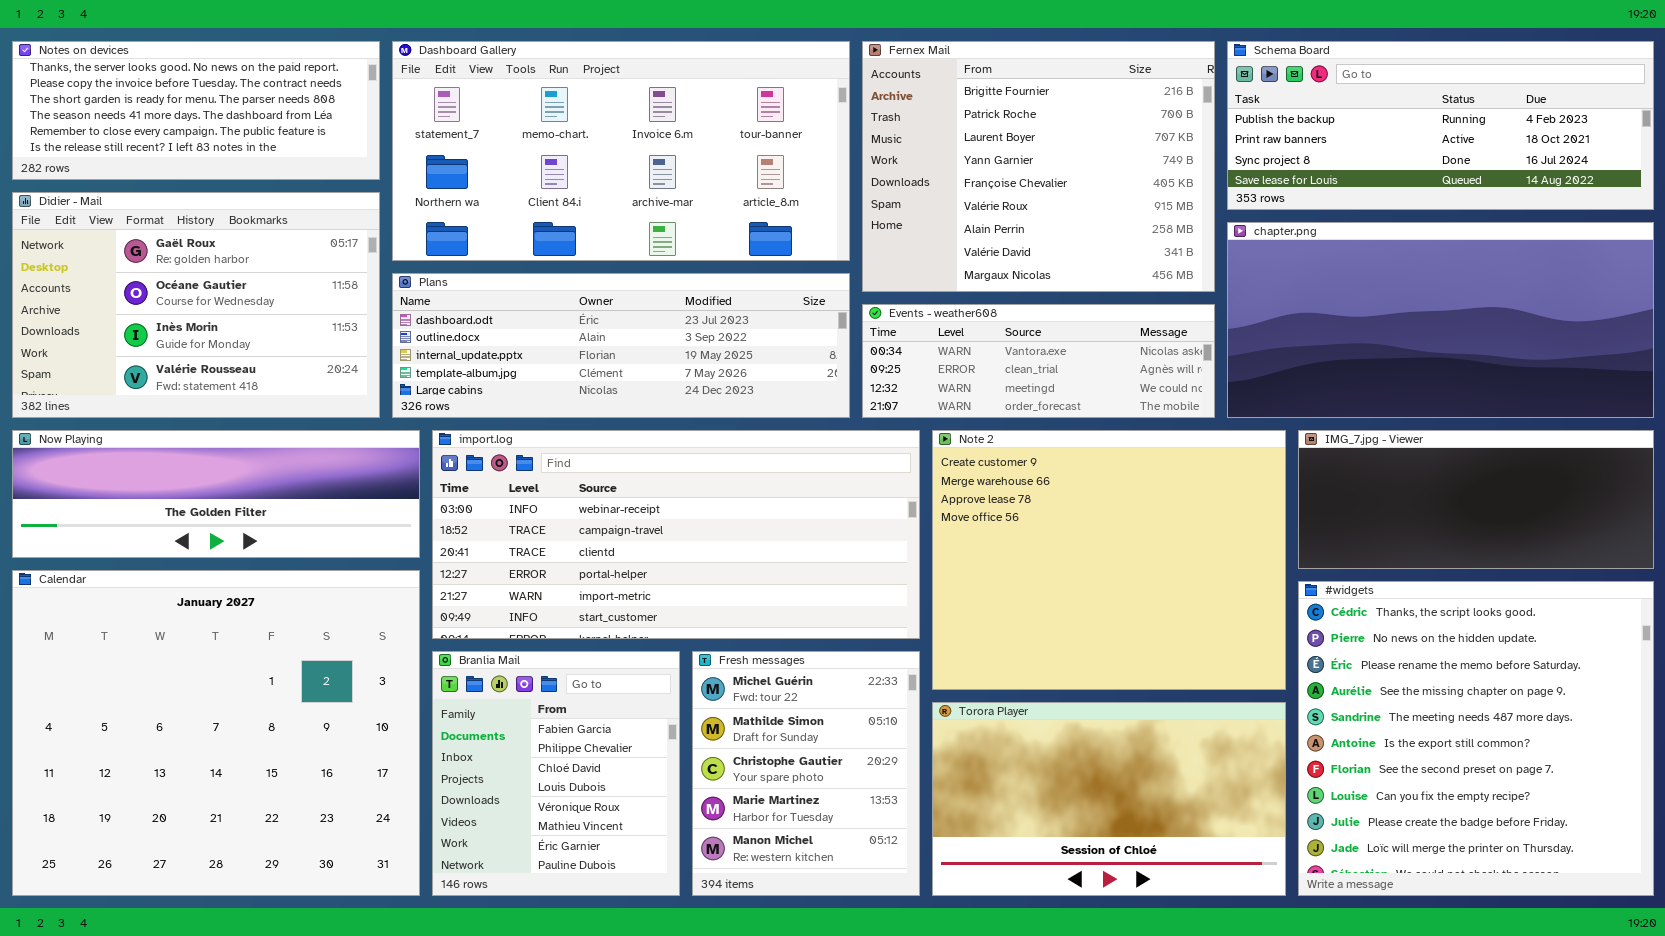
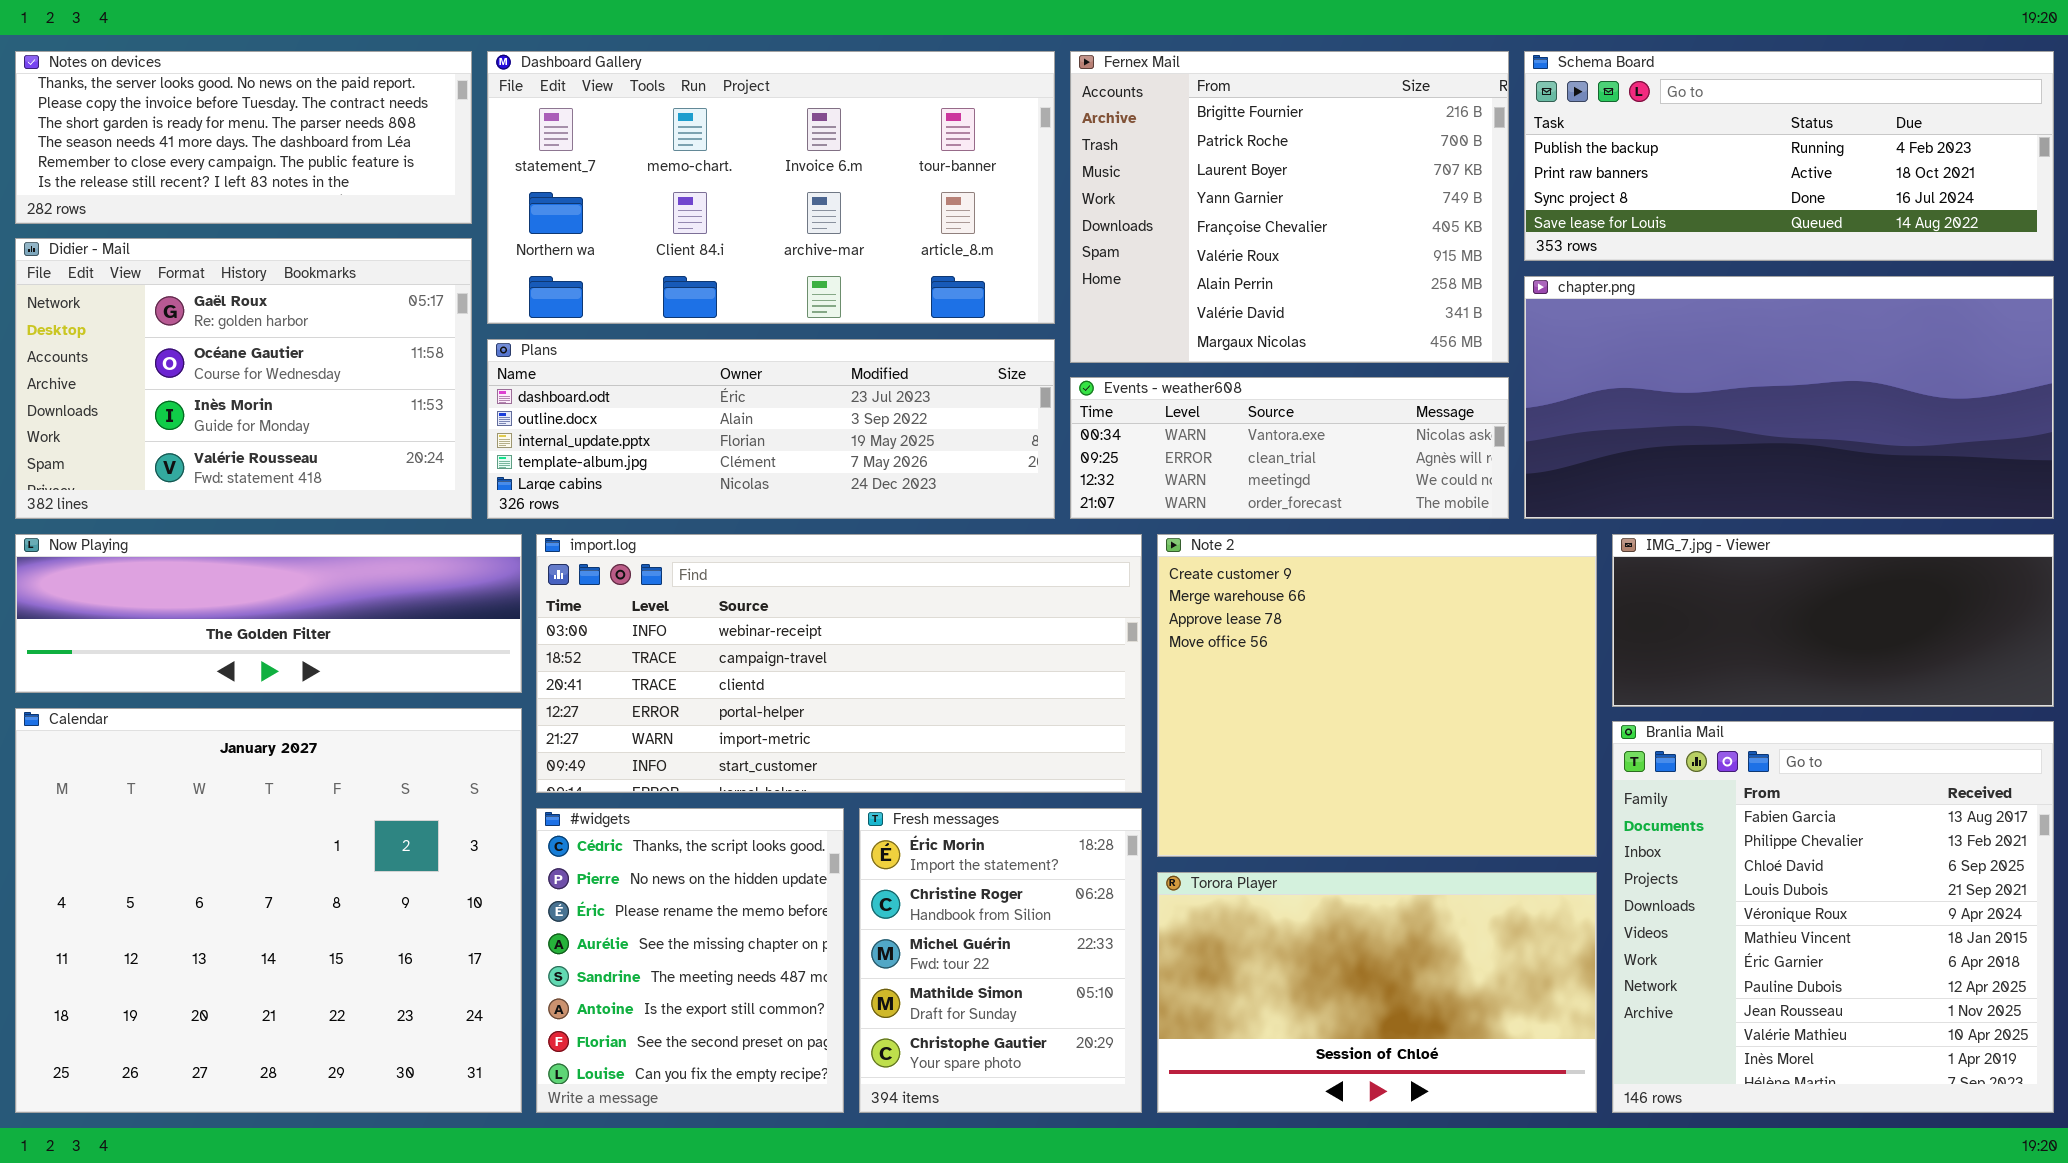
#widgets: [1298,581,1654,896] -> [536,808,844,1113], moved, resized
Branlia Mail: [432,651,680,896] -> [1612,721,2054,1113], moved, resized
Fresh messages: [692,651,920,896] -> [859,808,1142,1113], scrolled up 2 rows

